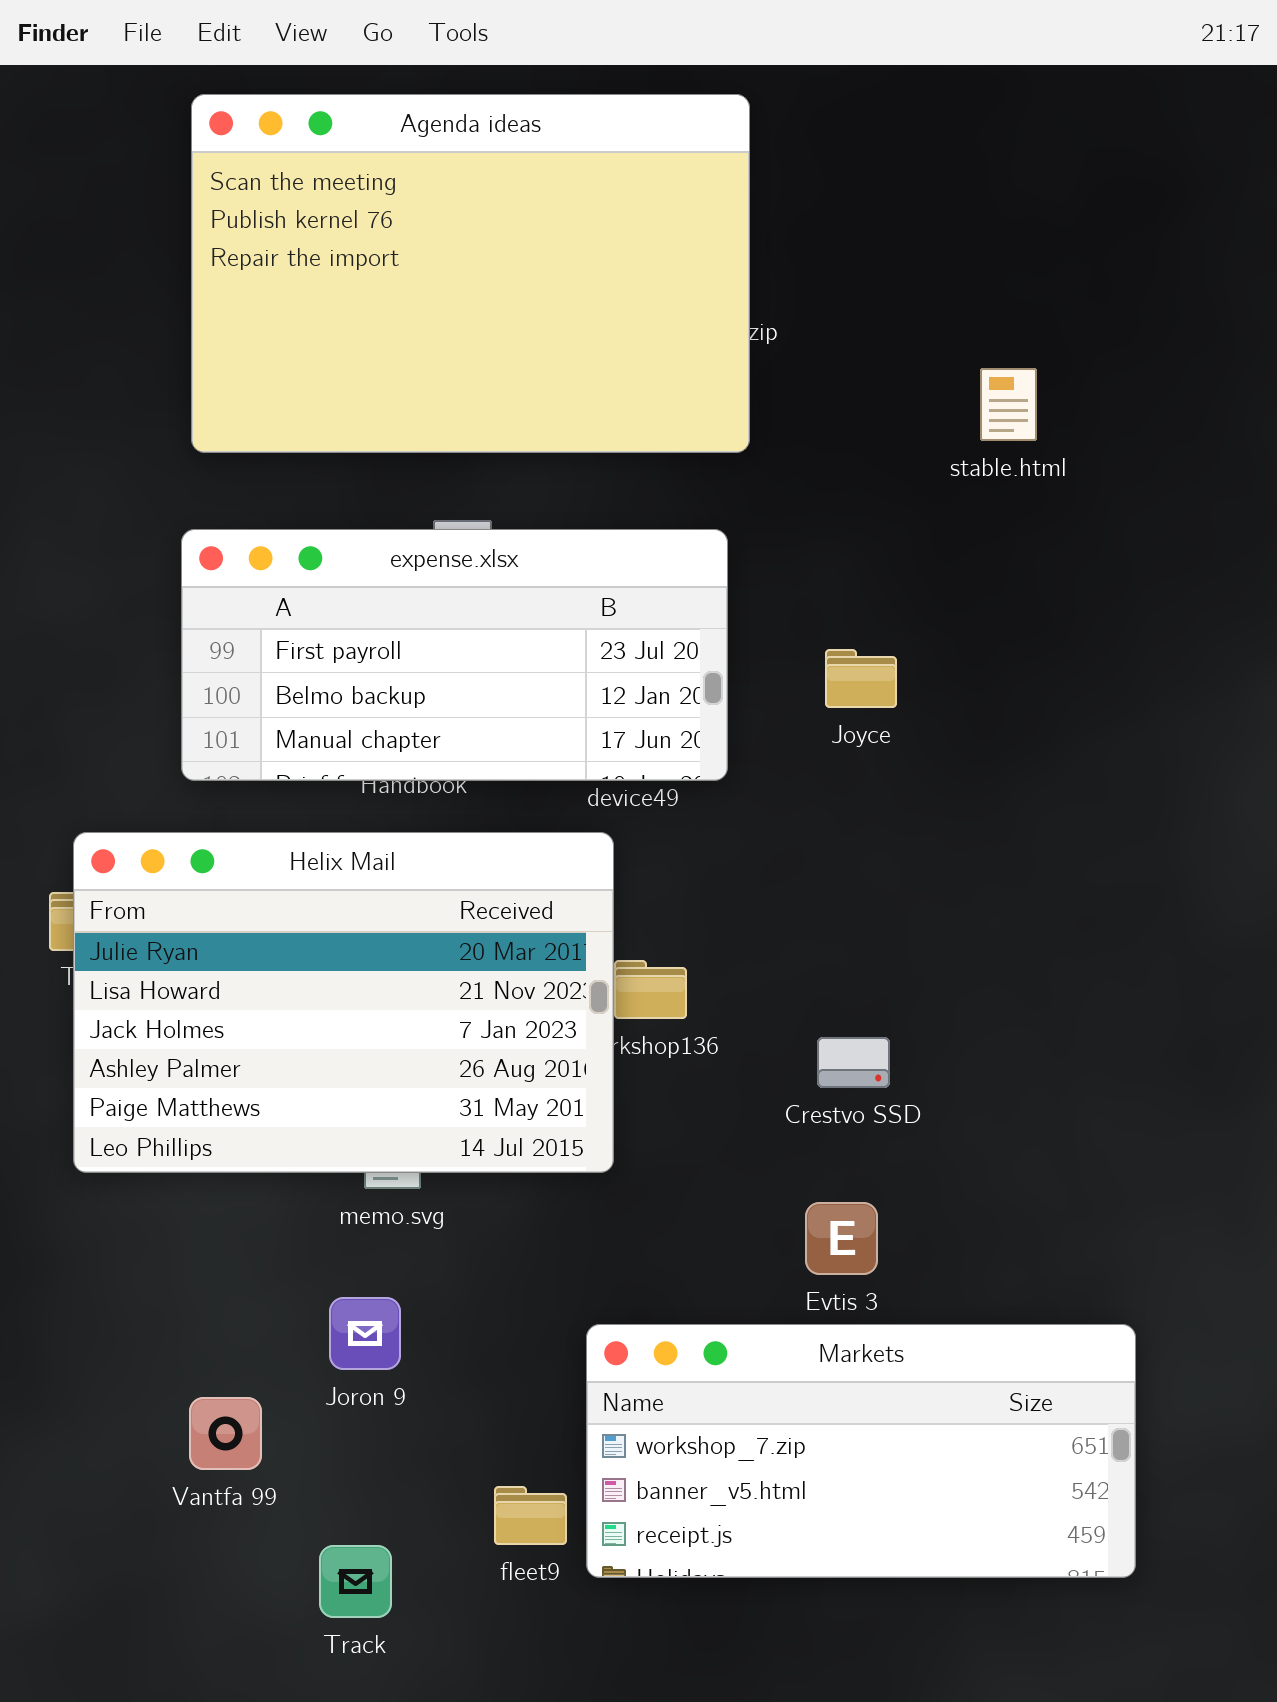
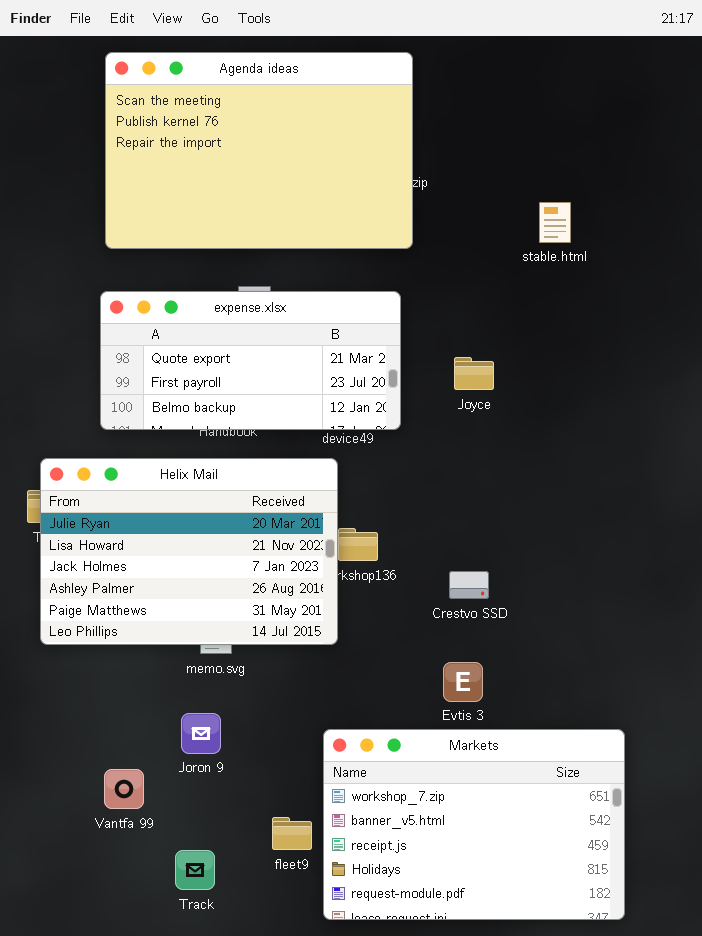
expense.xlsx: [181,529,728,781] -> [100,291,401,430], scrolled up 1 row
Markets: [586,1324,1136,1578] -> [323,729,625,920], resized

